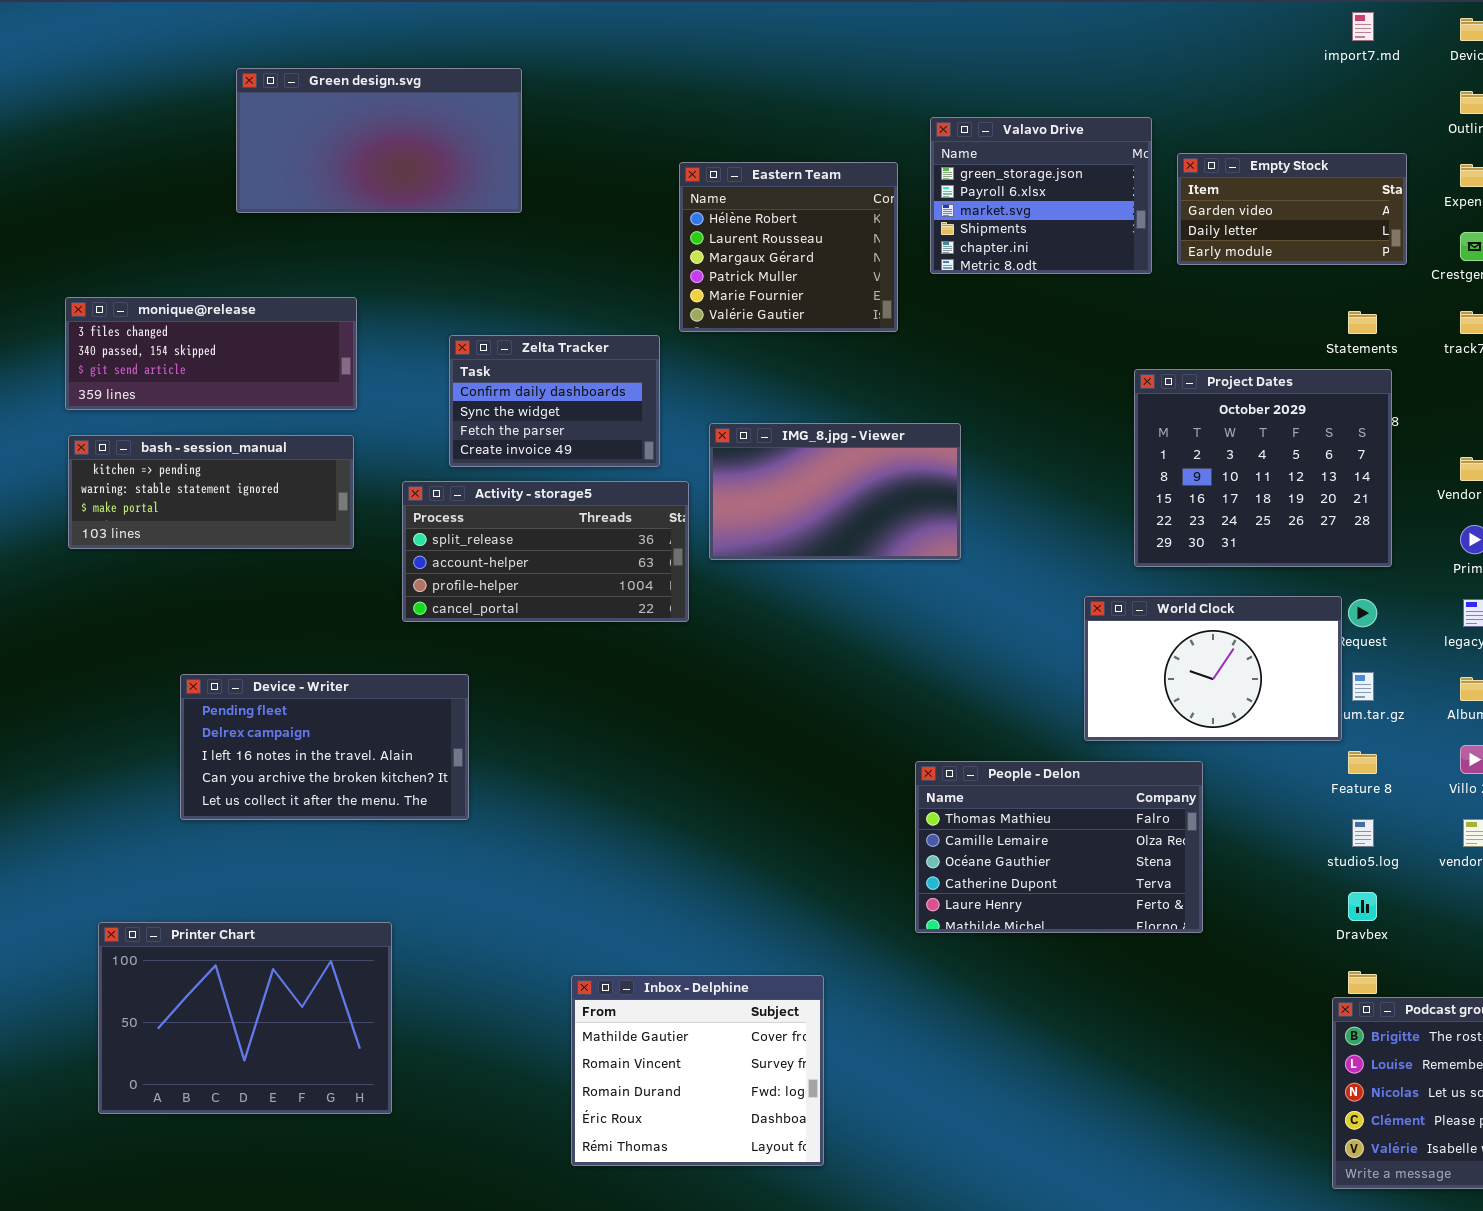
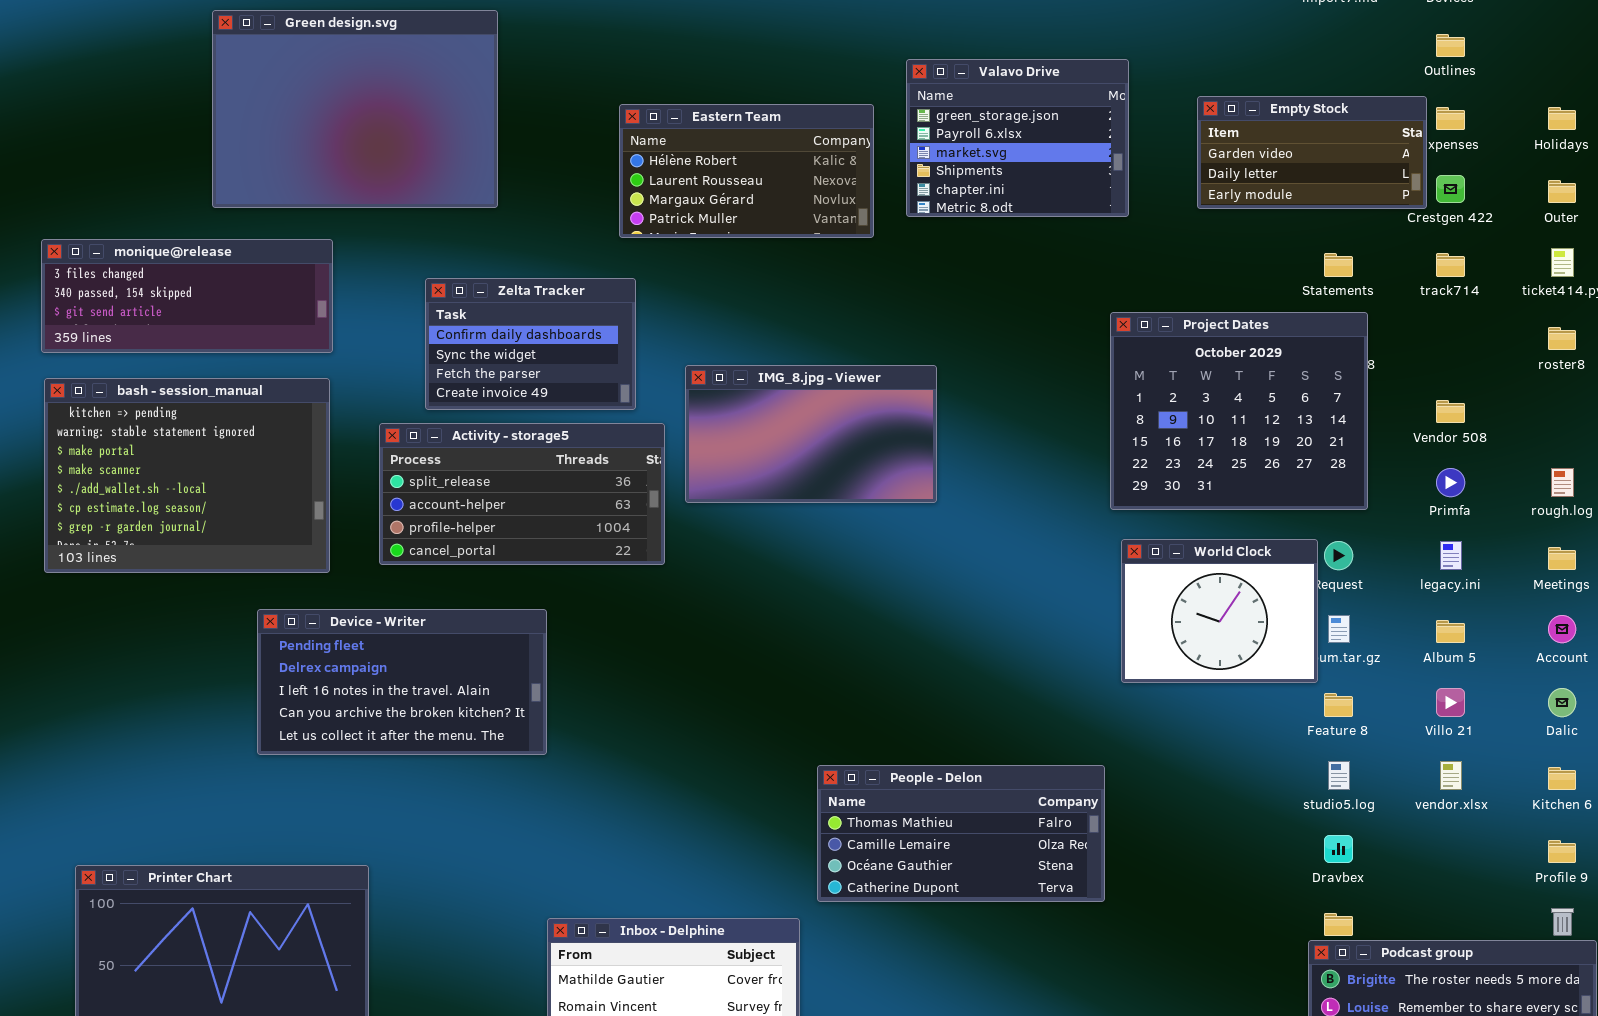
Green design.svg: [236,68,522,213] -> [212,10,498,208], resized
Empty Stock: [1177,153,1407,265] -> [1197,96,1427,209], moved
Eastern Team: [679,162,898,332] -> [619,104,874,238], resized
bash - session_manual: [68,435,354,549] -> [44,378,330,573], resized
World Clock: [1084,596,1342,741] -> [1121,539,1318,683], resized
Device - Writer: [180,674,469,820] -> [257,609,547,755], moved
People - Delon: [915,761,1203,933] -> [817,765,1105,902], moved, resized

